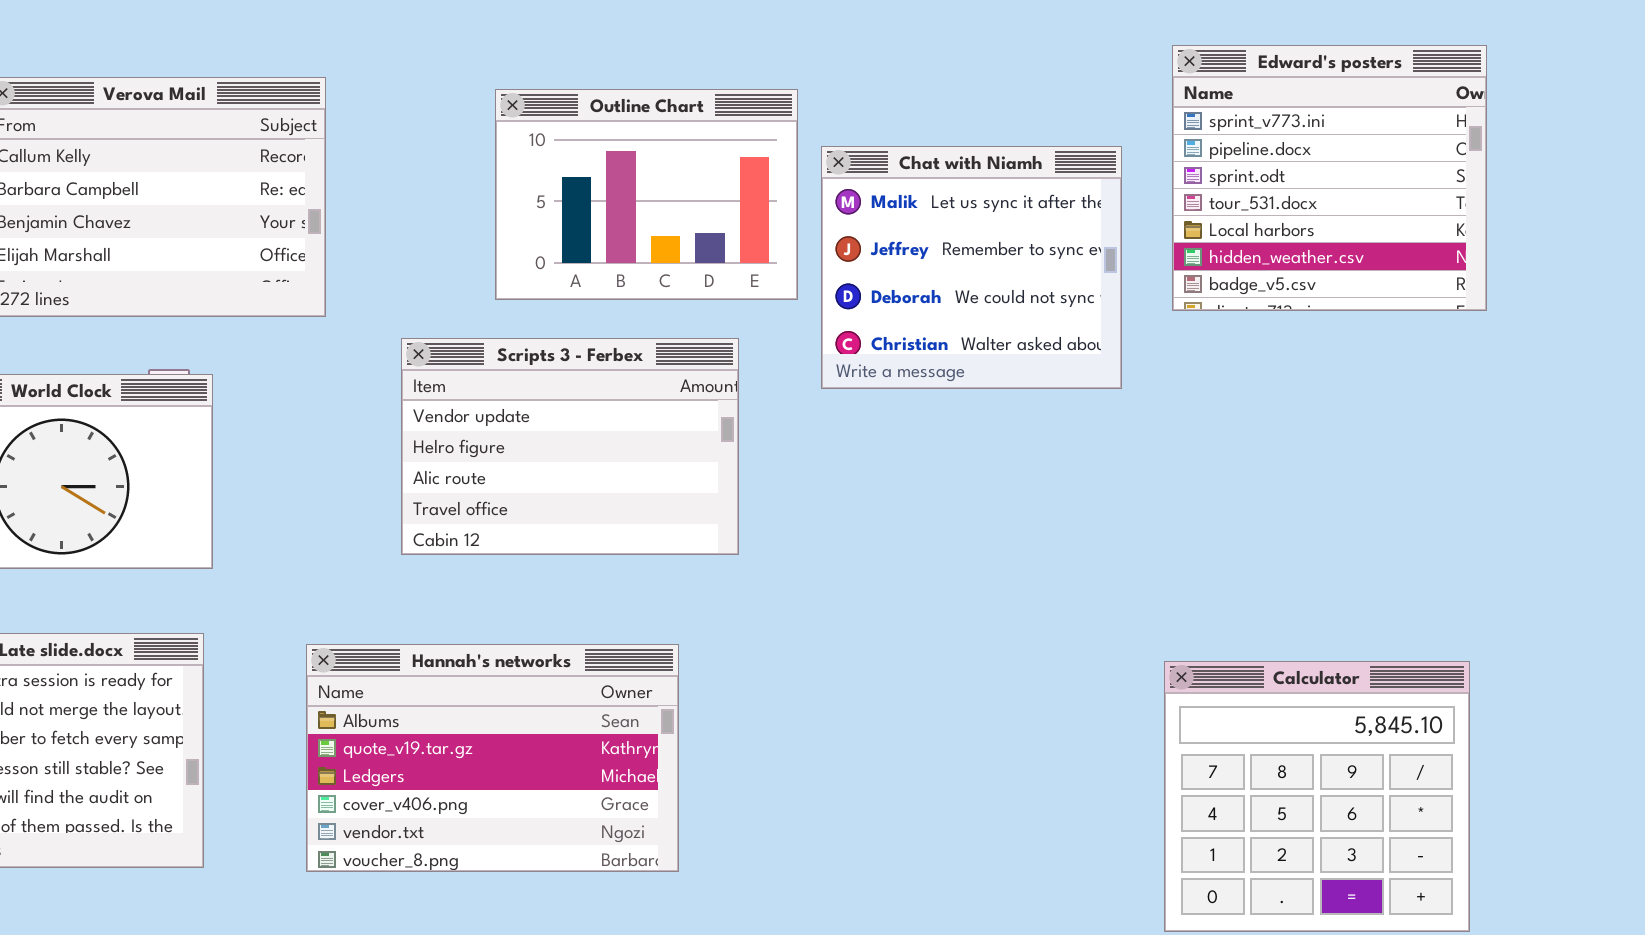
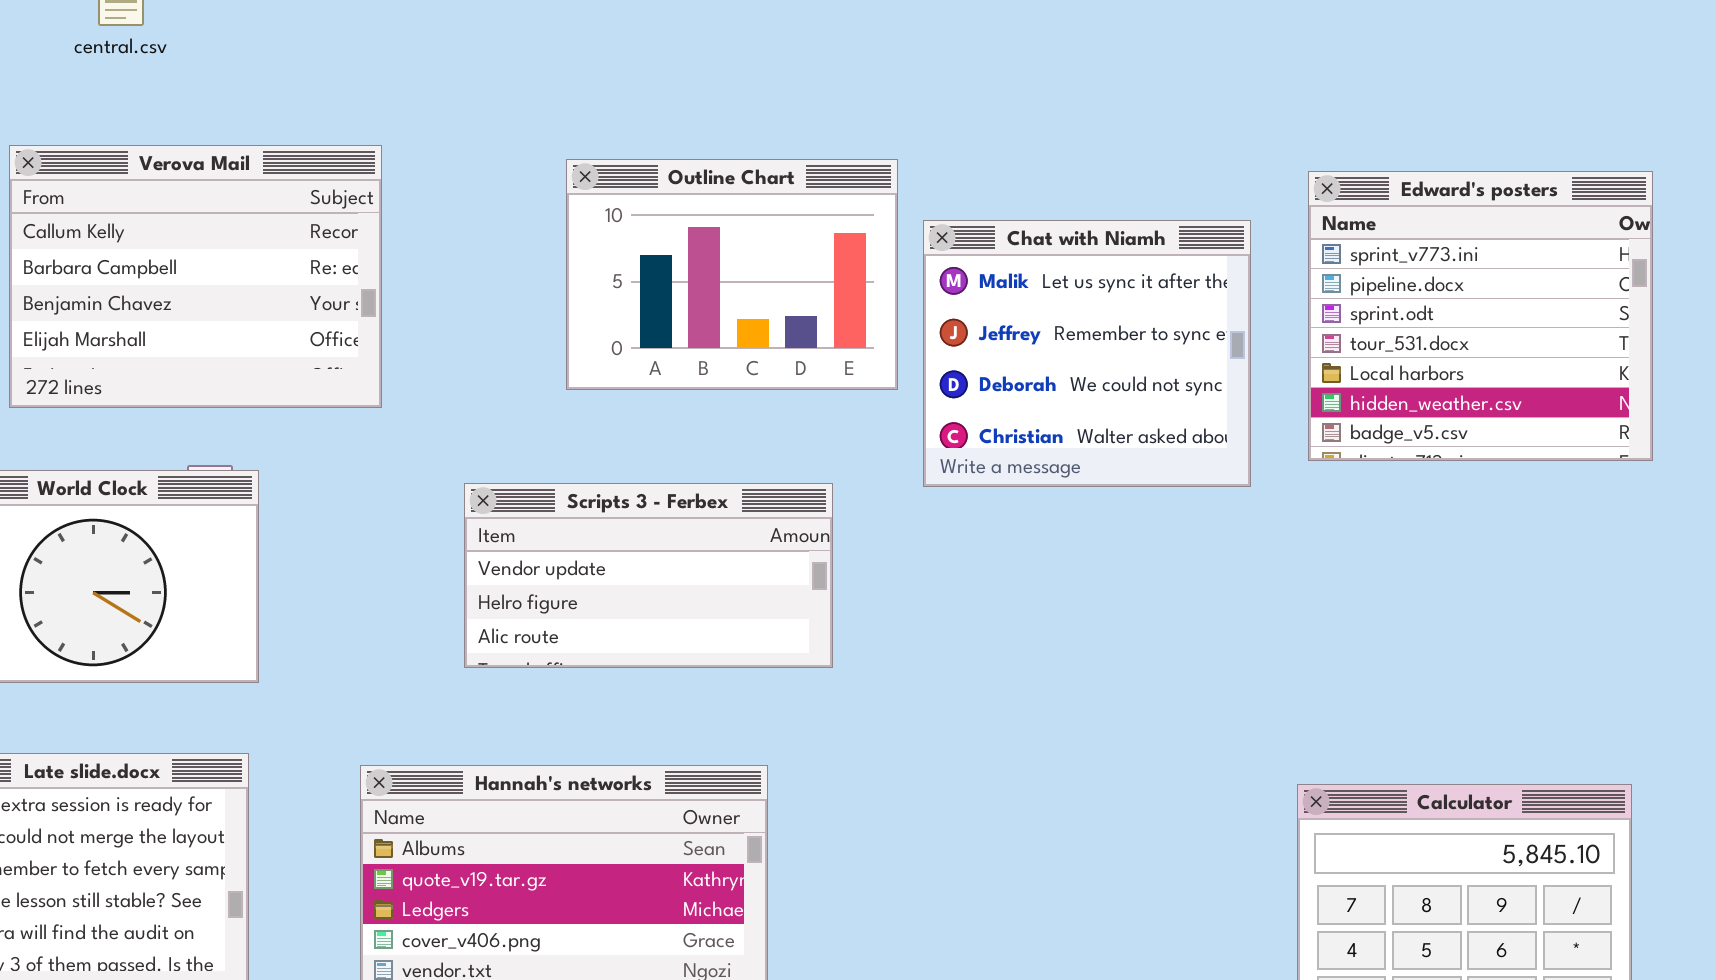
Edward's posters: [1172,45,1487,311] -> [1308,171,1653,461], moved
Scripts 3 - Ferbex: [401,338,739,555] -> [464,483,833,668], resized

